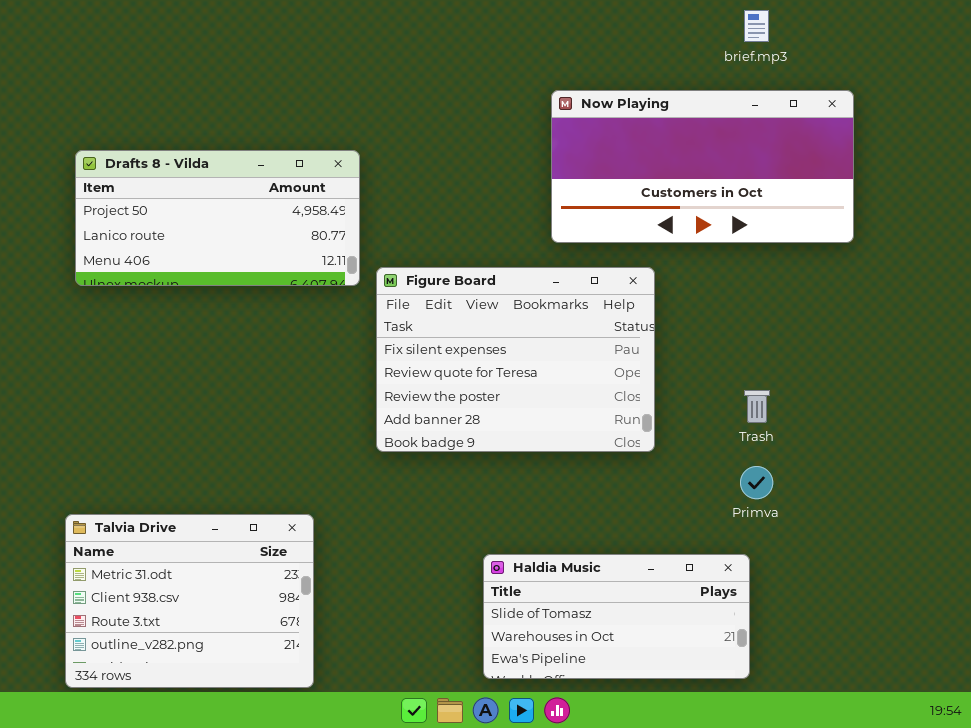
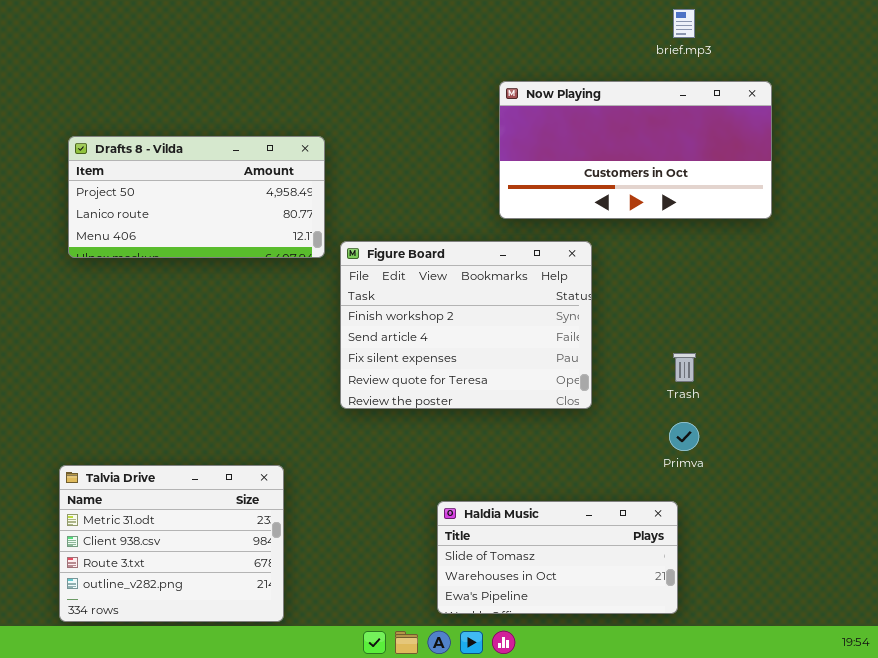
Figure Board: [376,267,655,452] -> [340,241,592,409], scrolled up 2 rows

